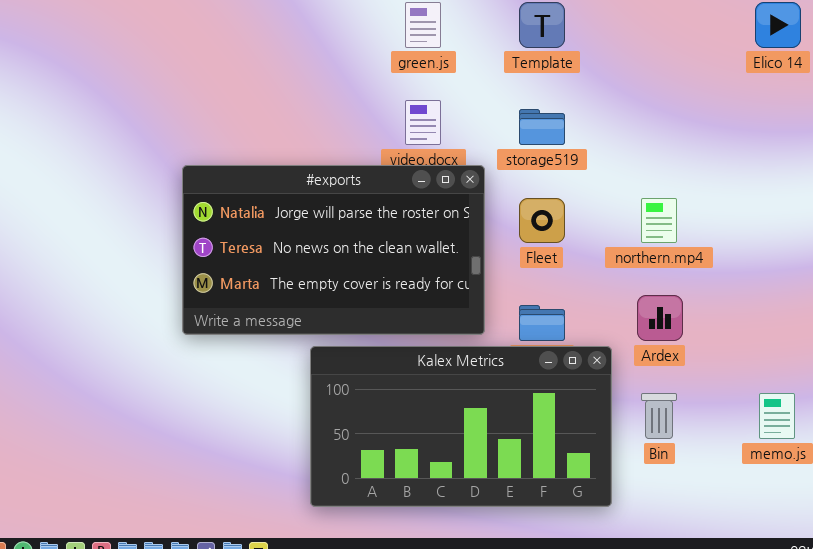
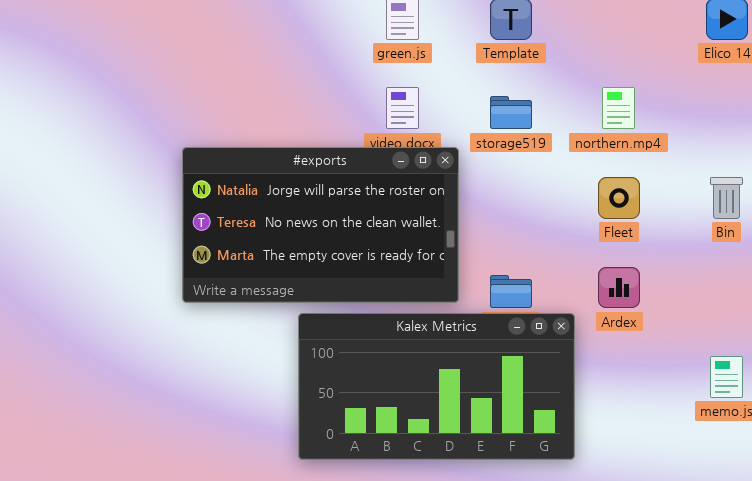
Fleet: [519,198,565,243] -> [598,177,640,219], moved
northern.mp4: [641,198,677,243] -> [602,87,635,129], moved
Bin: [641,393,677,439] -> [710,177,743,219], moved

